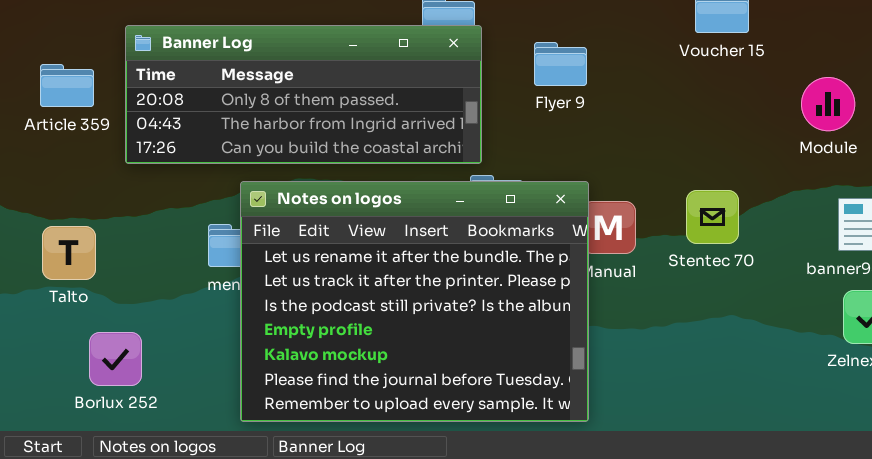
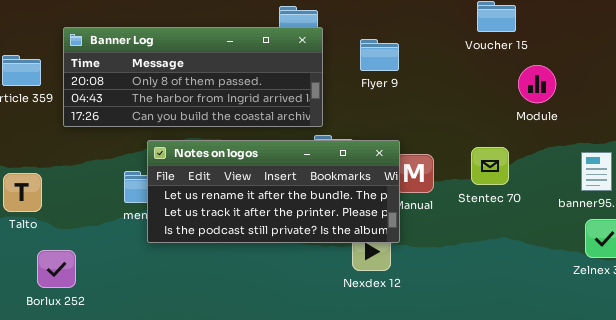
Module: [801,77,855,131] -> [518,65,556,103], moved
Notes on logos: [240,181,589,422] -> [147,140,400,243], resized

